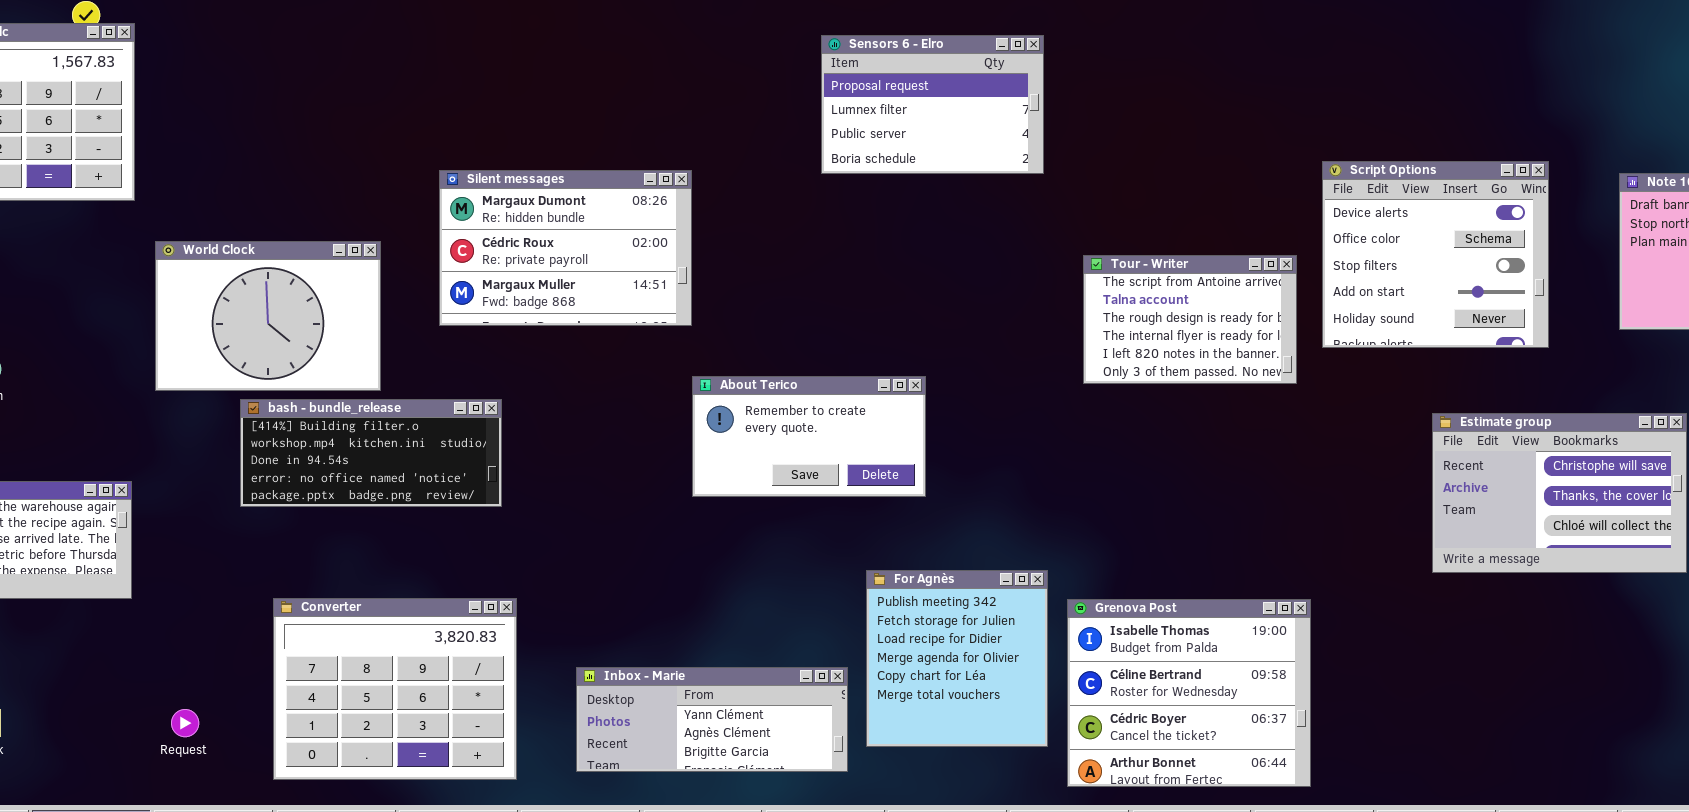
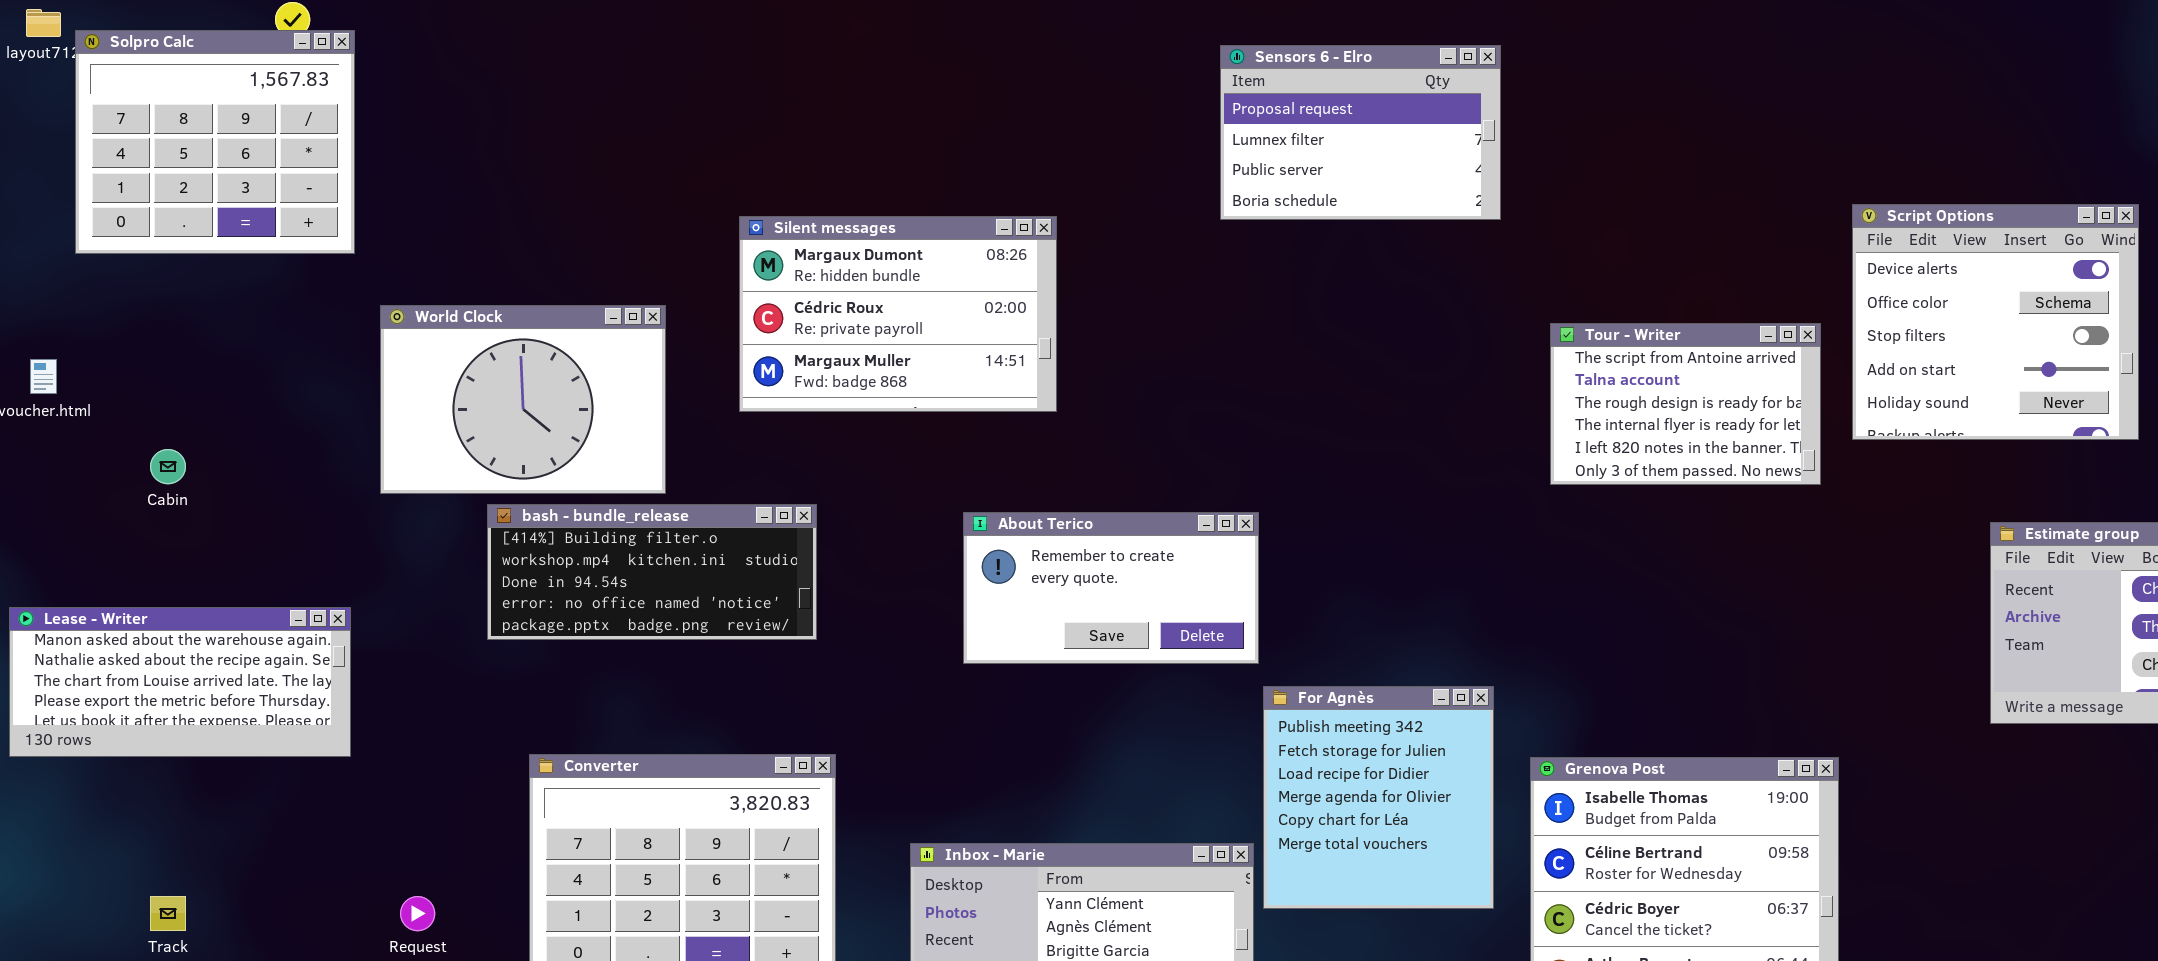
About Terico: [692,376,926,497] -> [963,512,1259,664], moved
For Agnès: [866,570,1048,747] -> [1263,686,1494,909], moved

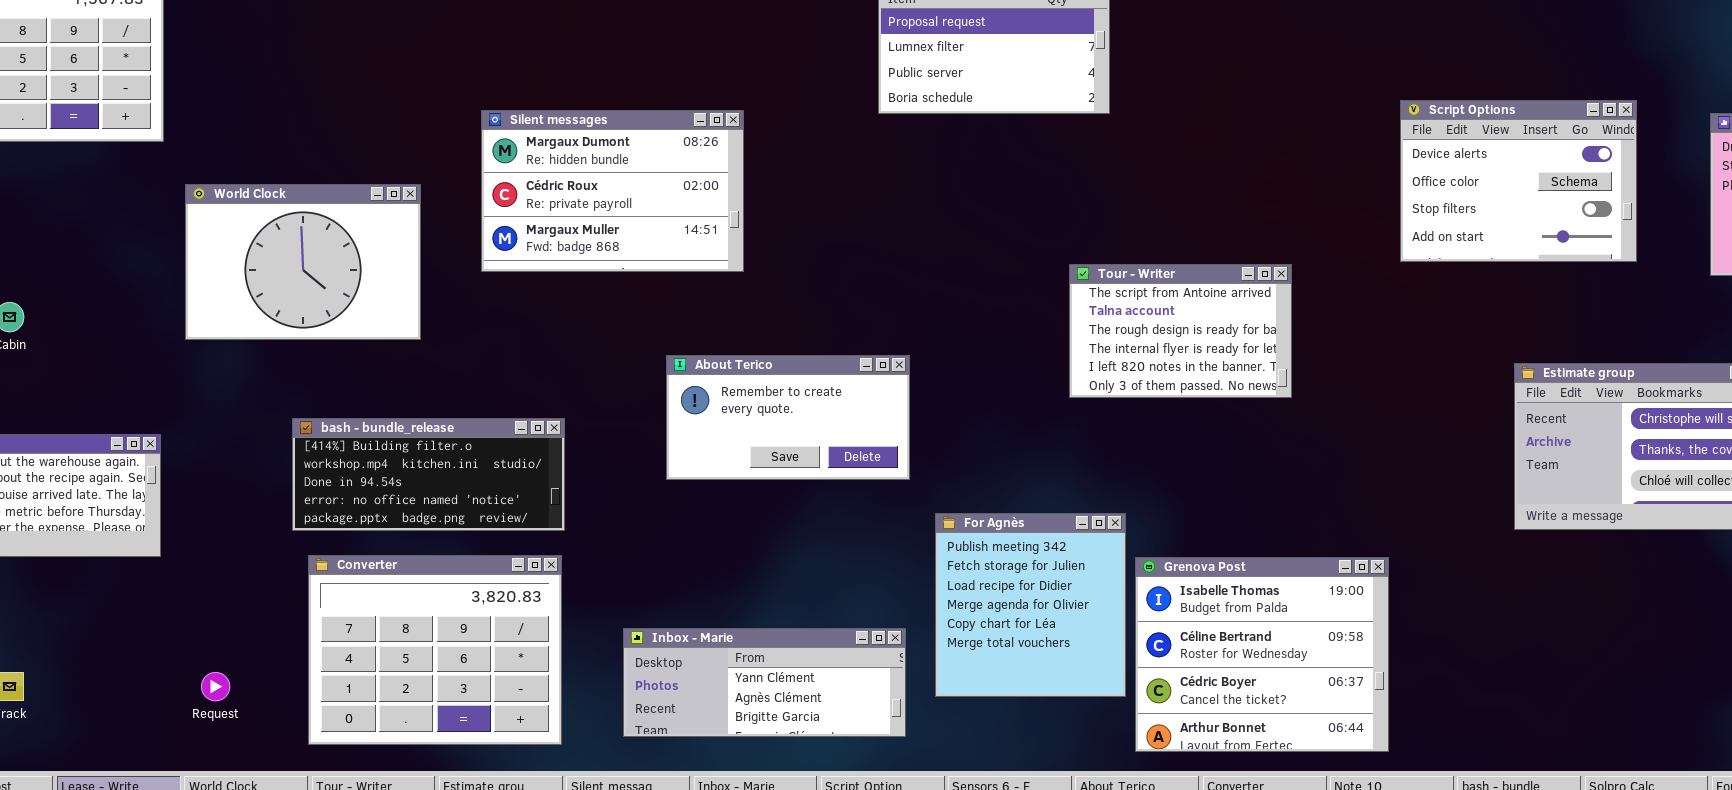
Script Options: [1852,204,2139,440] -> [1400,100,1637,262], resized
Tour - Writer: [1550,323,1821,485] -> [1069,264,1292,398], moved
bash - bundle_release: [487,504,817,640] -> [292,418,565,531], moved
For Agnès: [1263,686,1494,909] -> [935,513,1126,697], moved

